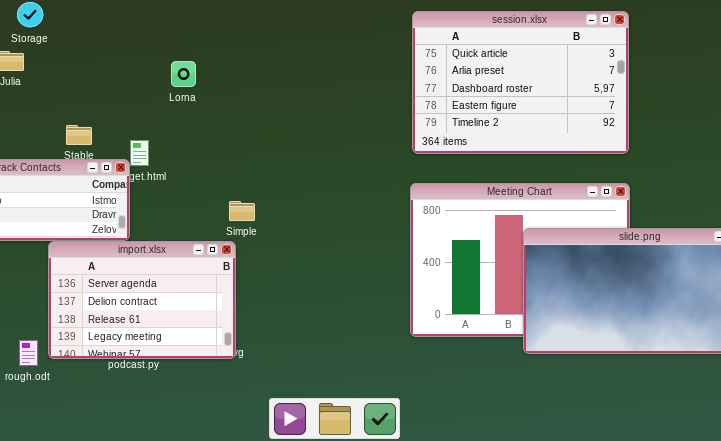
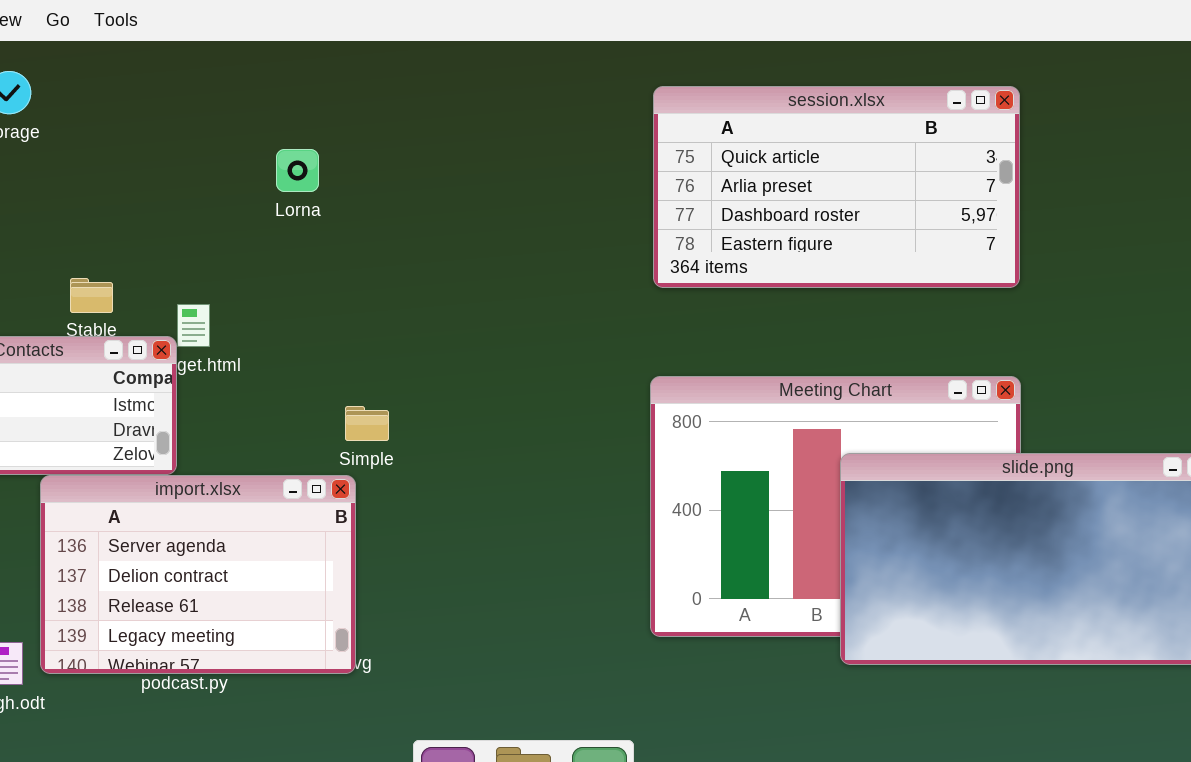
session.xlsx: [412,11,629,154] -> [653,86,1020,288], resized
Lorna: [171,61,196,87] -> [276,149,319,192], moved

